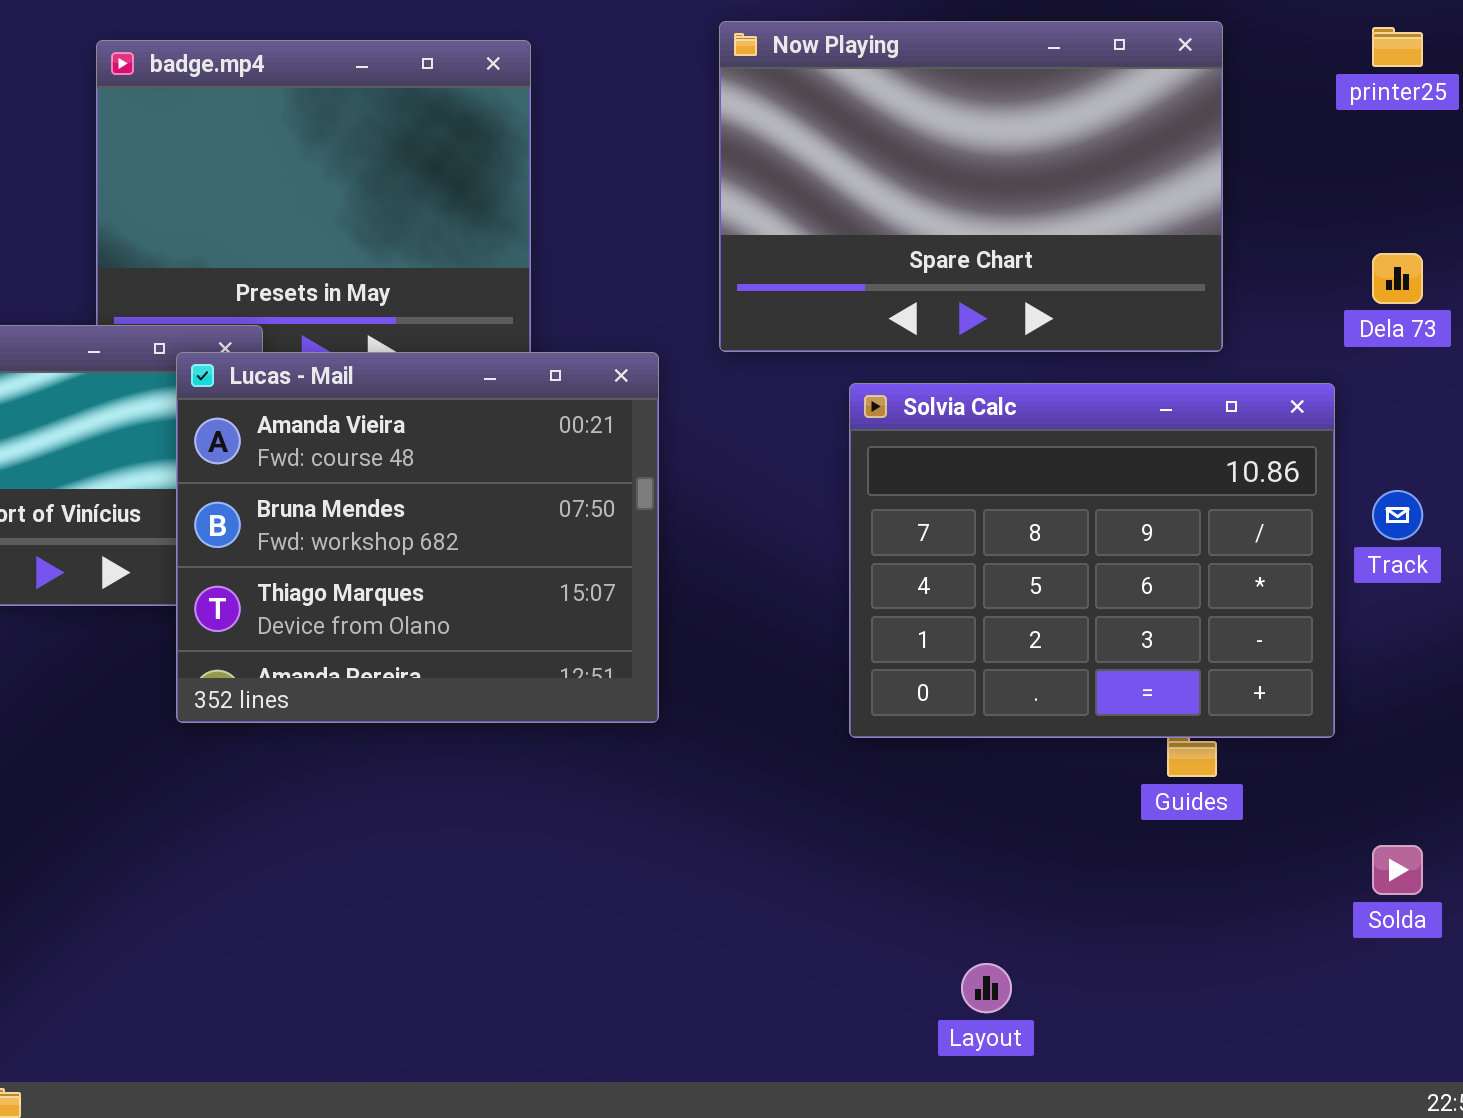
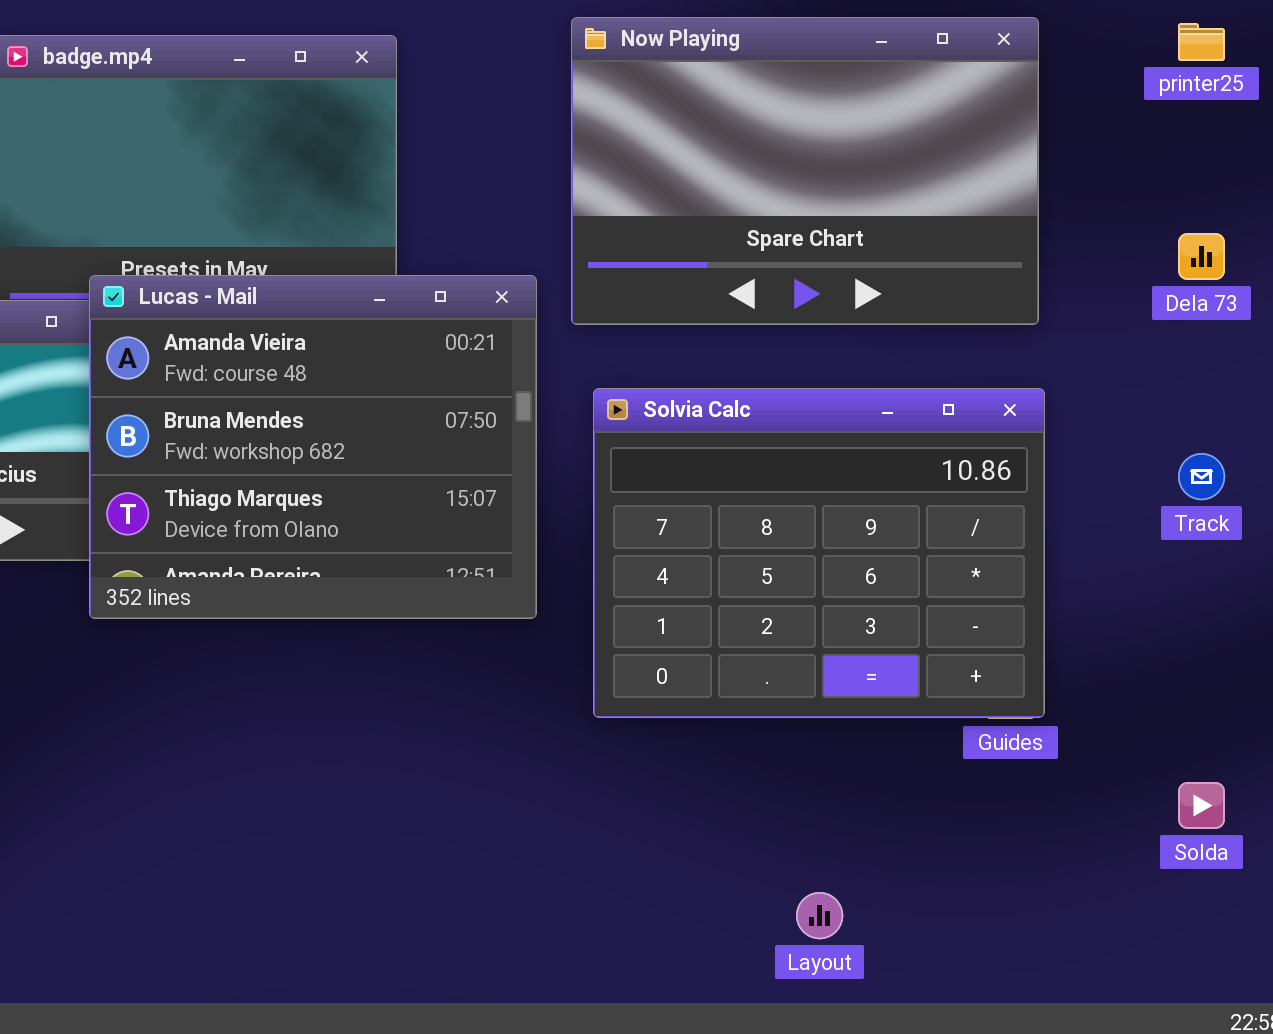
Lucas - Mail: [176,352,659,723] -> [89,275,537,619], moved
Solvia Calc: [849,383,1335,738] -> [593,388,1045,718], moved

